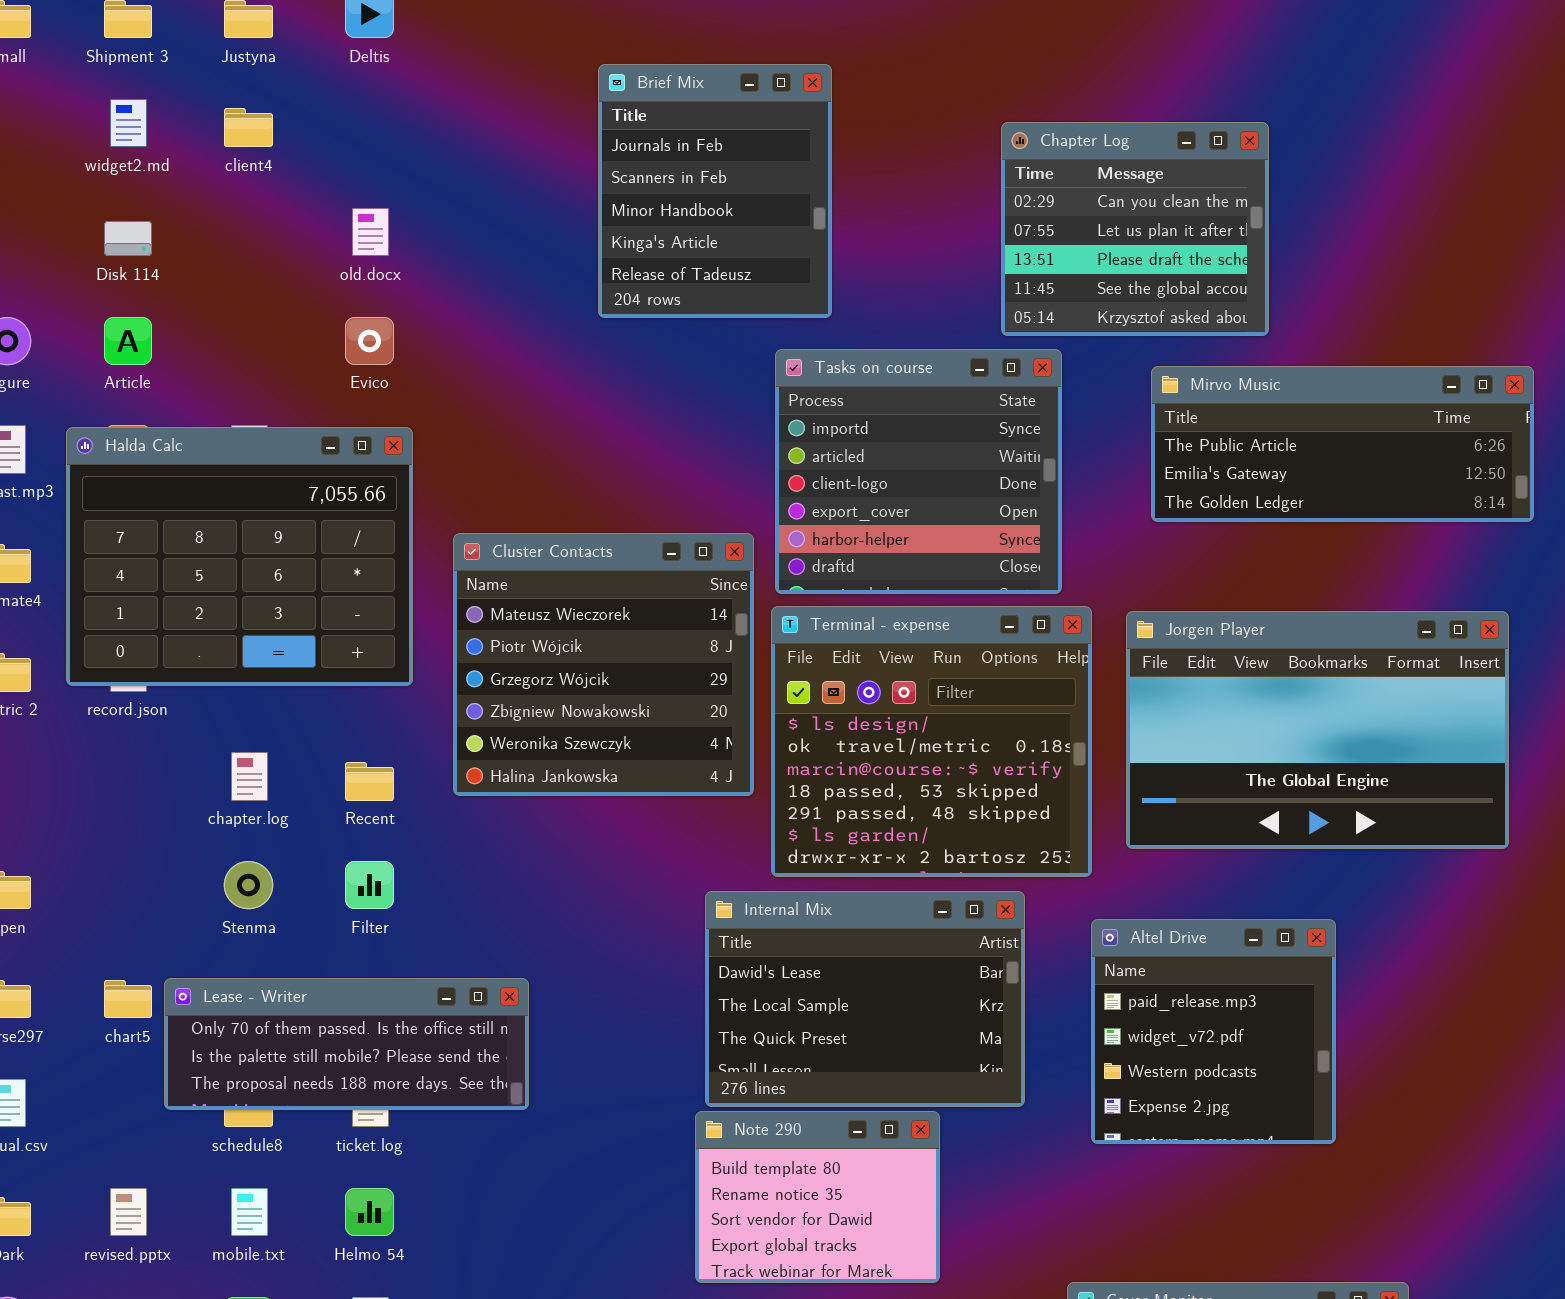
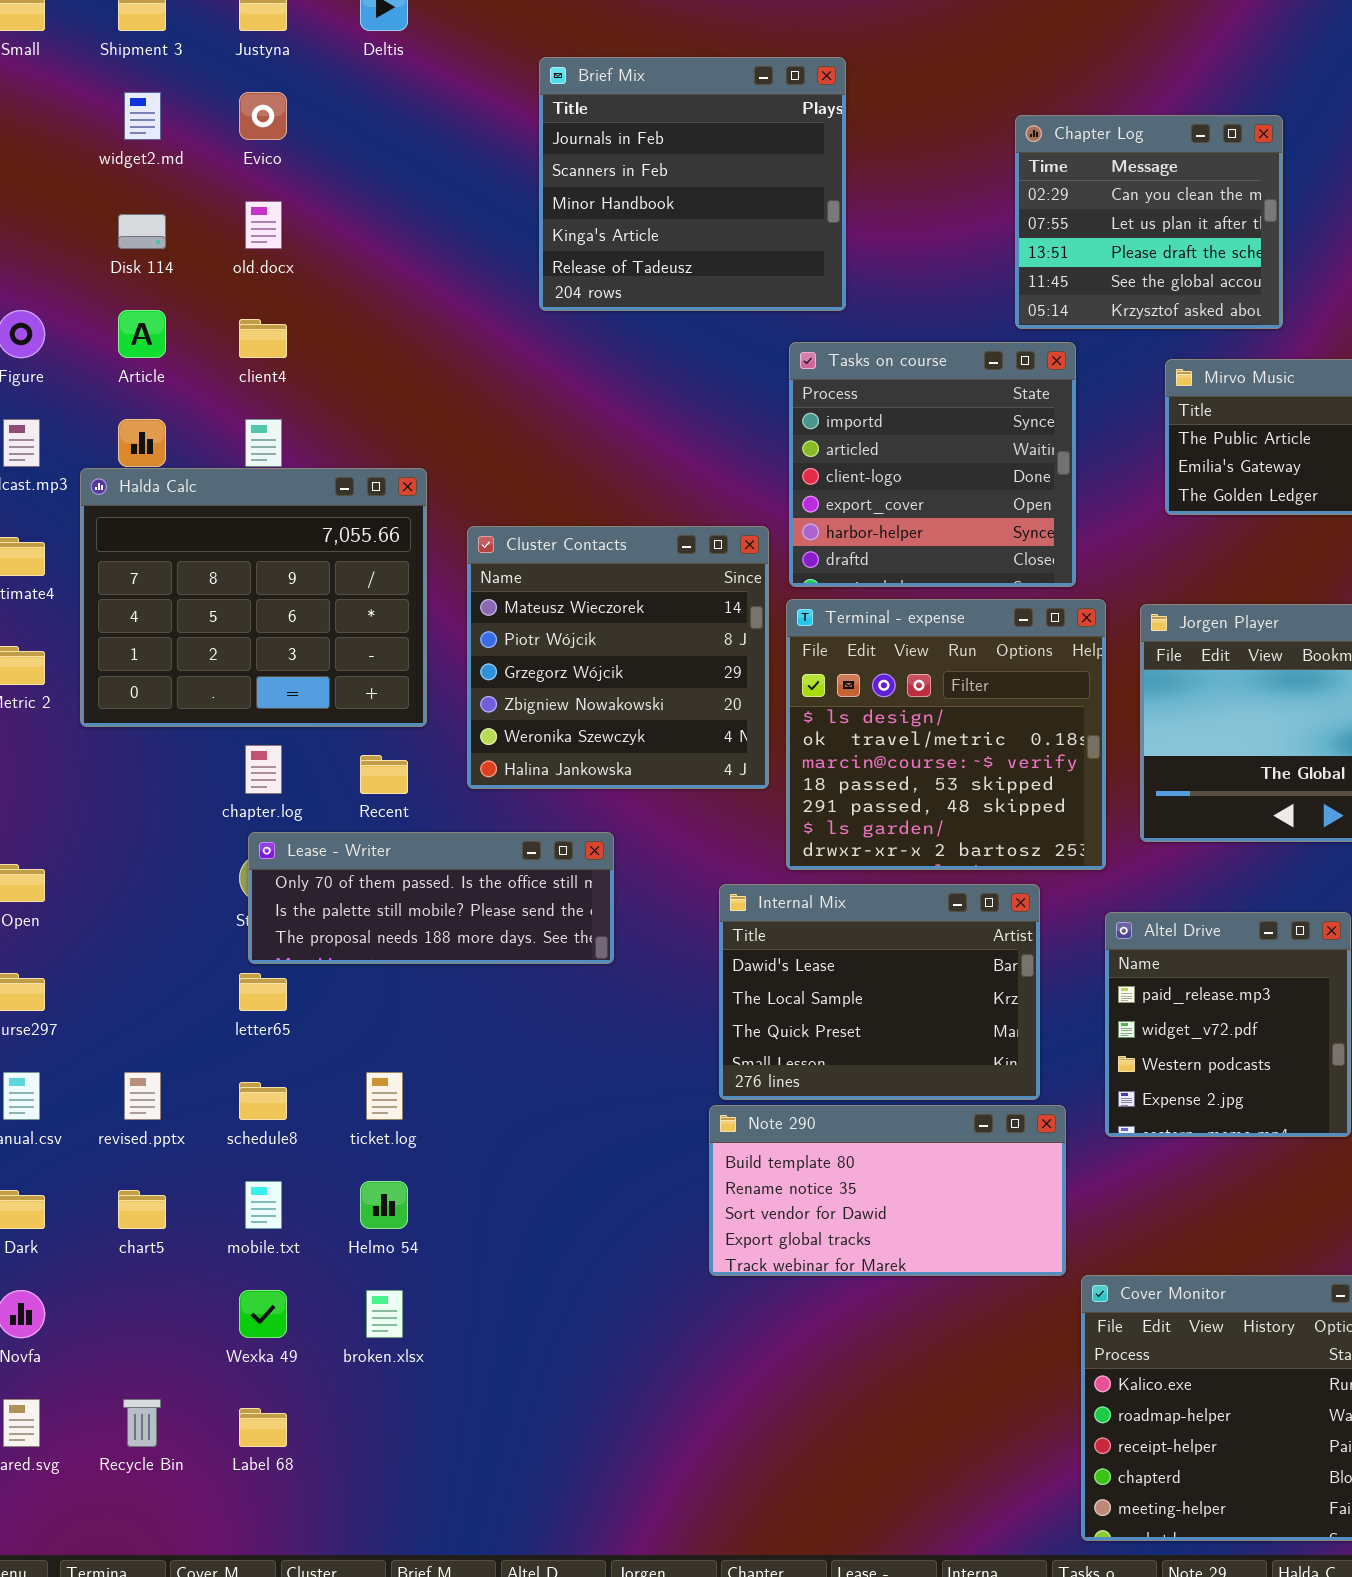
Brief Mix: [598,64,832,318] -> [539,57,846,311], resized
client4: [224,108,273,147] -> [239,319,287,358], moved
old.docx: [352,208,389,256] -> [245,201,282,249], moved
Evico: [345,317,394,365] -> [239,92,287,140], moved
Halda Calc: [66,427,413,686] -> [80,468,427,727], moved
Lease - Writer: [164,978,529,1110] -> [248,832,614,964], moved
chart5: [104,980,152,1018] -> [118,1190,166,1229], moved
Note 290: [695,1111,940,1283] -> [709,1105,1066,1276], resized
revised.pptx: [110,1188,147,1236] -> [124,1072,161,1120], moved

